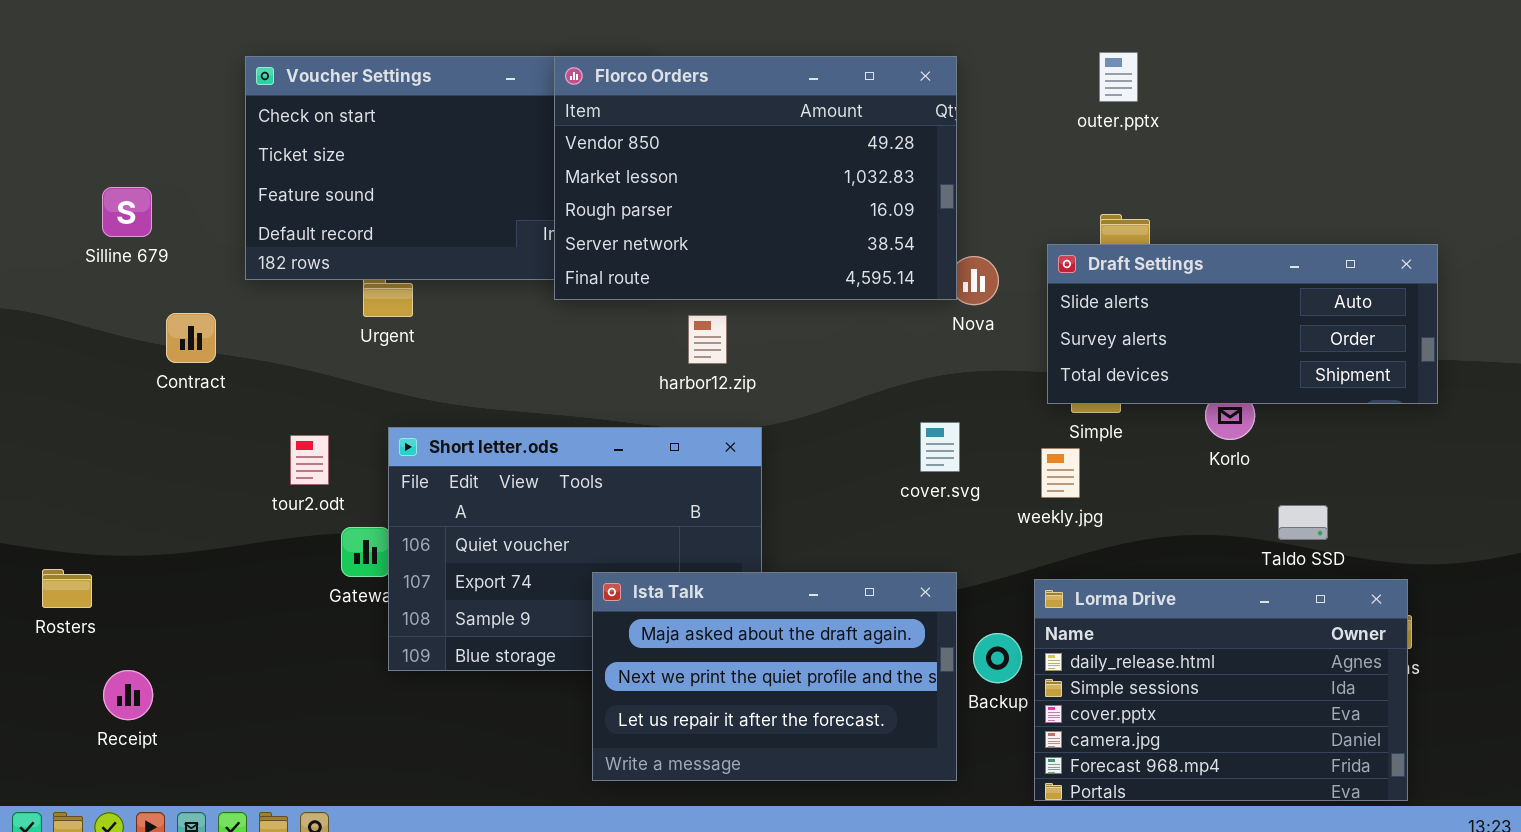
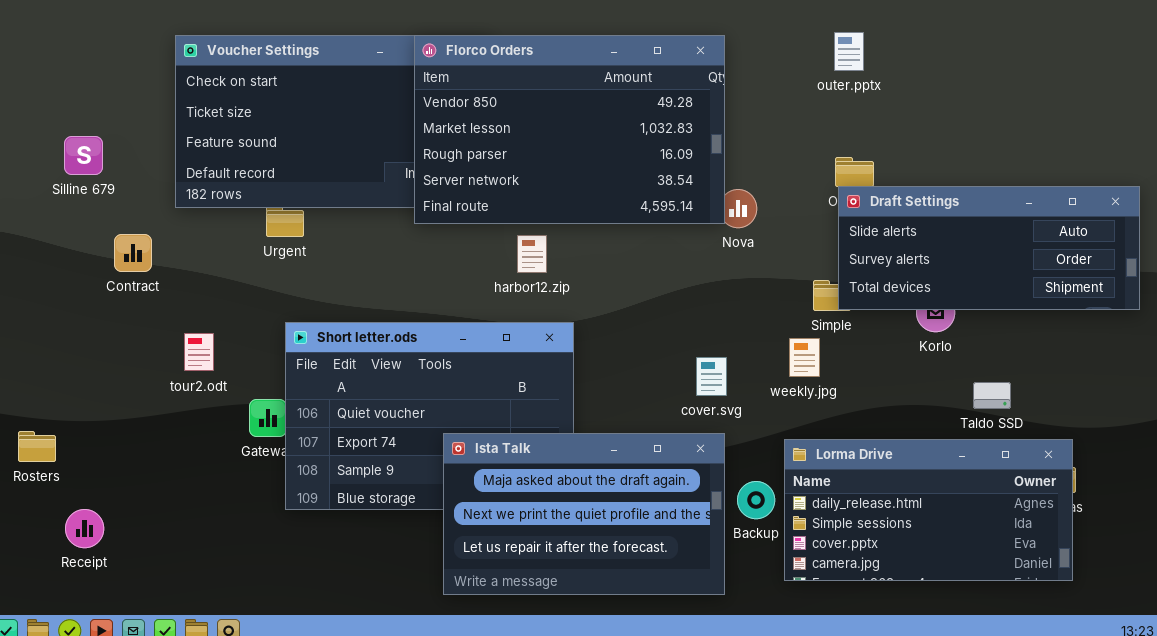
Draft Settings: [1047,244,1438,404] -> [838,186,1140,310], moved
cover.svg: [920,422,960,472] -> [696,357,727,396], moved
tour2.odt: [290,435,329,485] -> [184,333,214,371], moved
Lorma Drive: [1034,579,1408,801] -> [784,439,1073,581], resized

